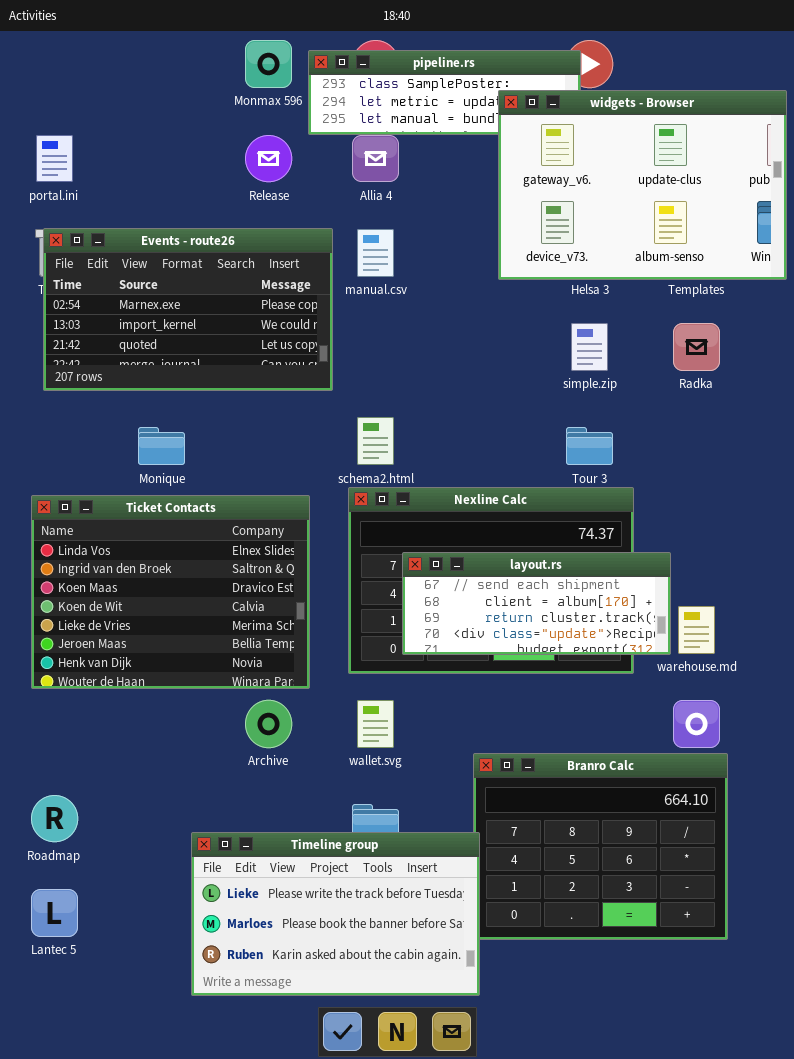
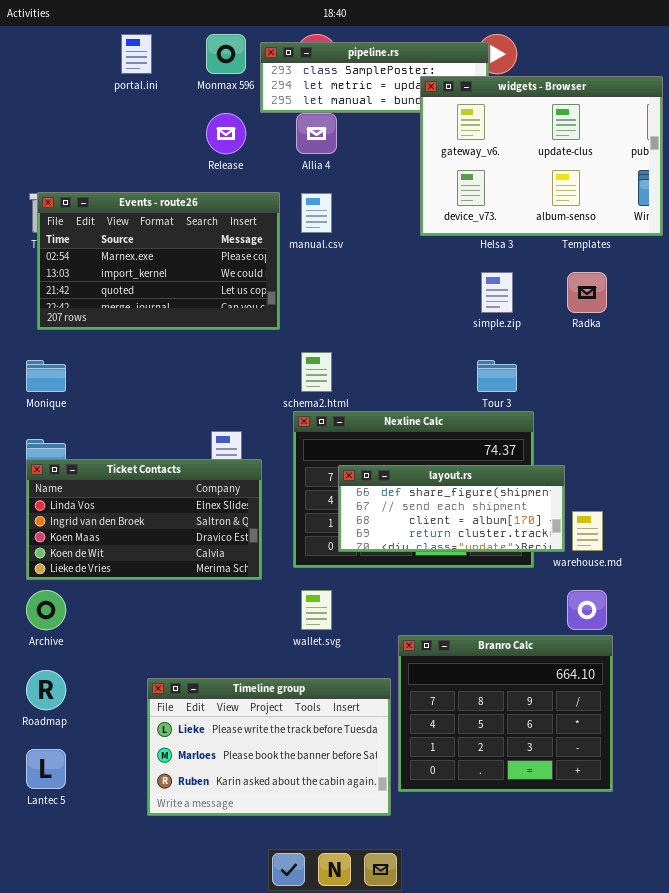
portal.ini: [36,135,73,182] -> [121,34,152,74], moved
Monique: [138,427,185,465] -> [26,360,66,392], moved
Ticket Contacts: [31,495,310,689] -> [26,459,262,580], resized
layout.rs: [402,552,671,655] -> [338,465,565,552], scrolled up 1 row
Archive: [245,700,292,748] -> [26,590,66,630], moved
Timeline group: [191,832,480,996] -> [147,678,391,816], moved

